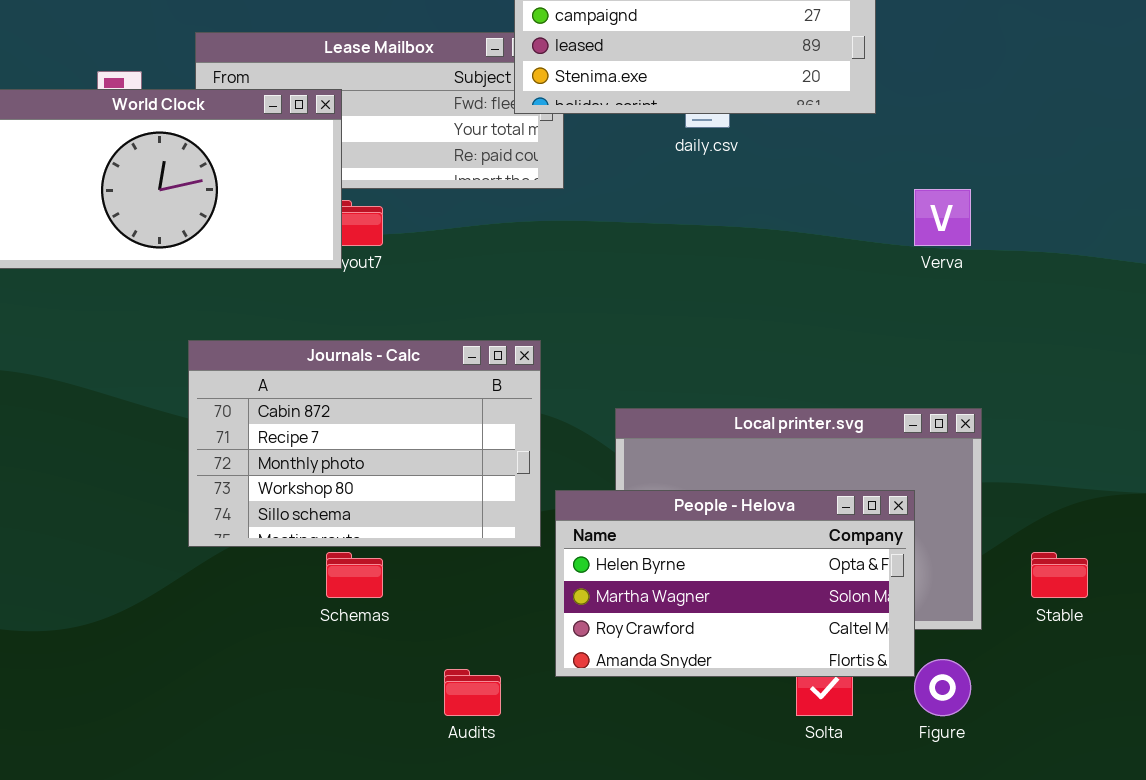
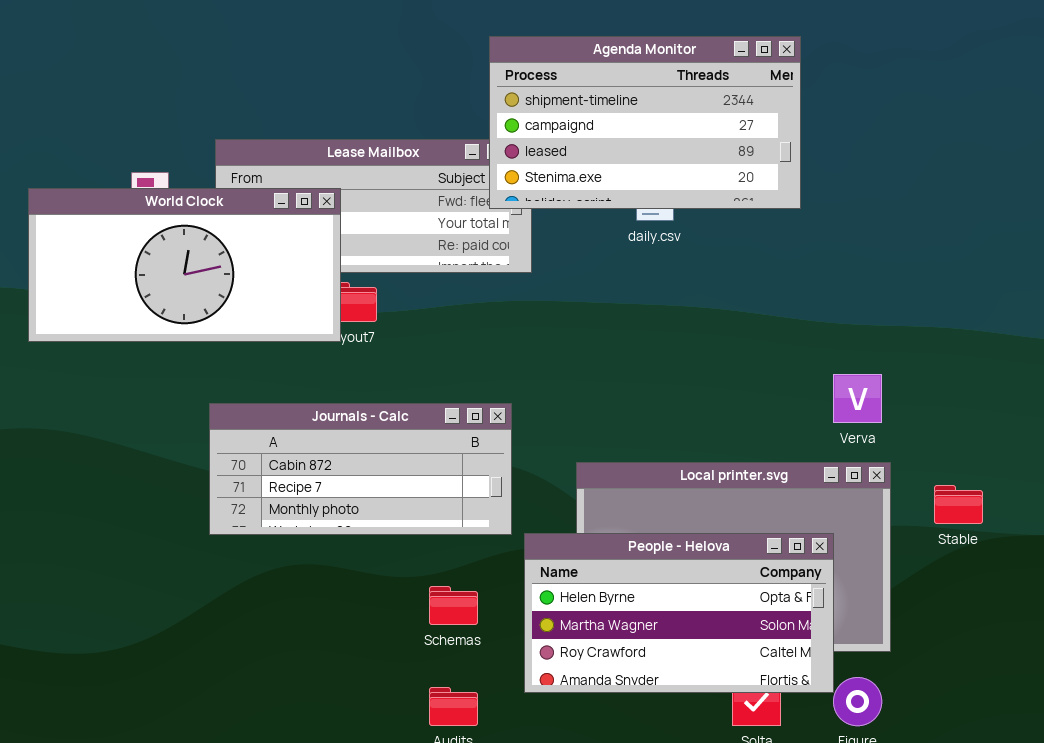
Verva: [914,189,971,246] -> [833,374,882,423], moved
Journals - Calc: [188,340,541,547] -> [209,403,512,535], resized
Schemas: [326,552,383,598] -> [429,586,478,625], moved
Stable: [1031,552,1088,598] -> [934,485,983,524], moved

